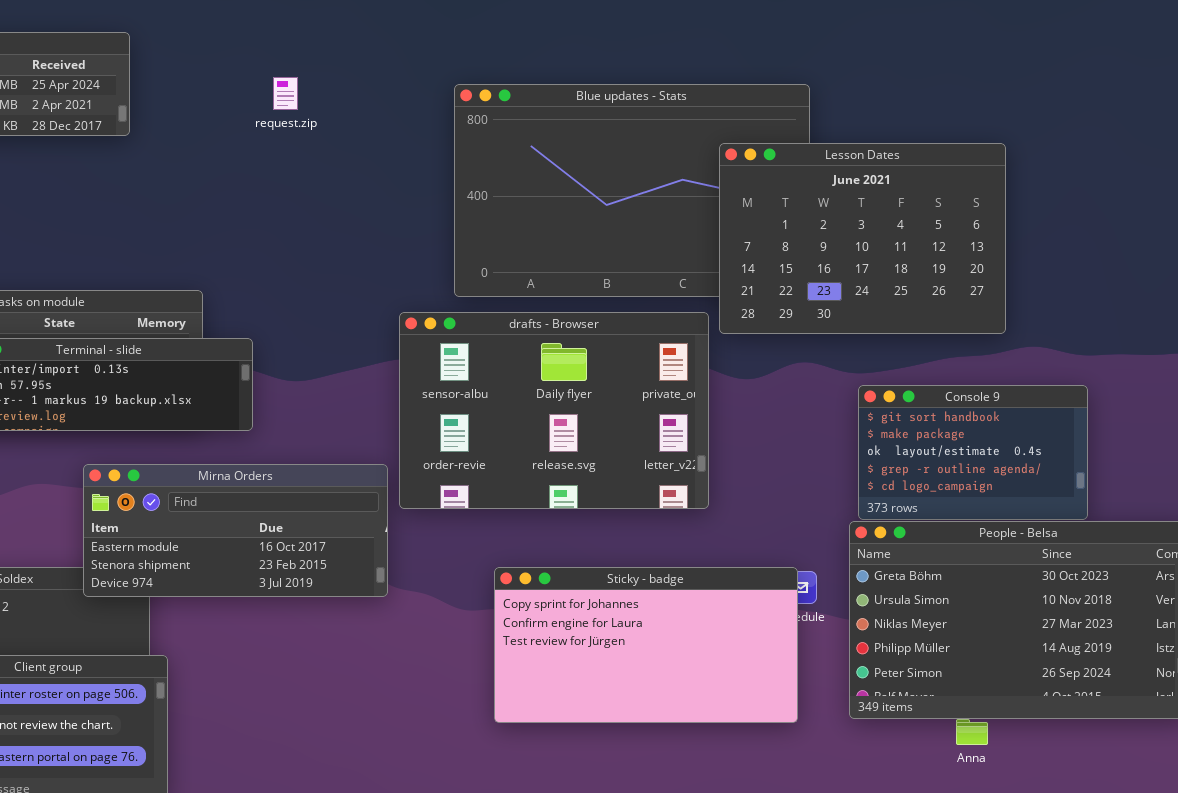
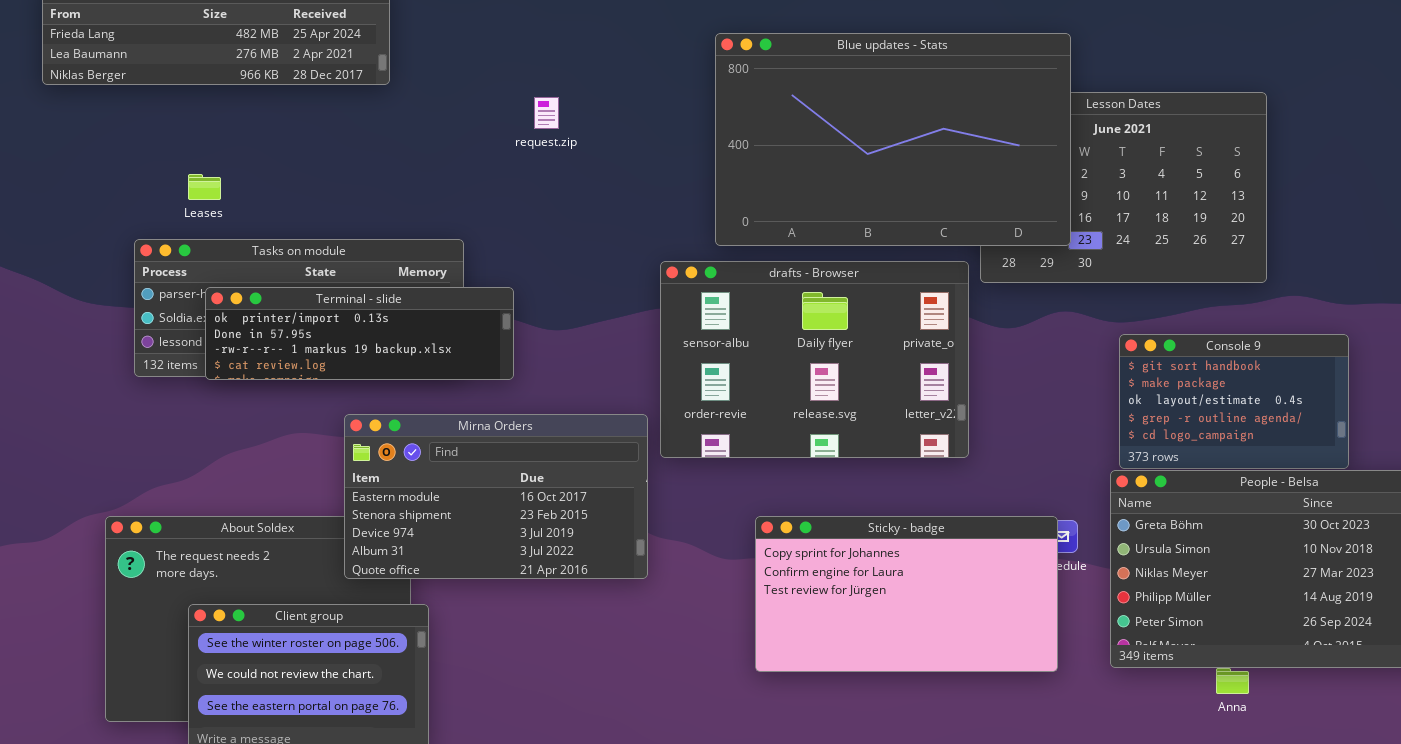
request.zip: [273,77,298,110] -> [534,97,559,129], moved
Blue updates - Stats: [454,84,810,297] -> [715,33,1071,246], raised
Mirna Orders: [83,464,388,597] -> [344,414,648,579], resized

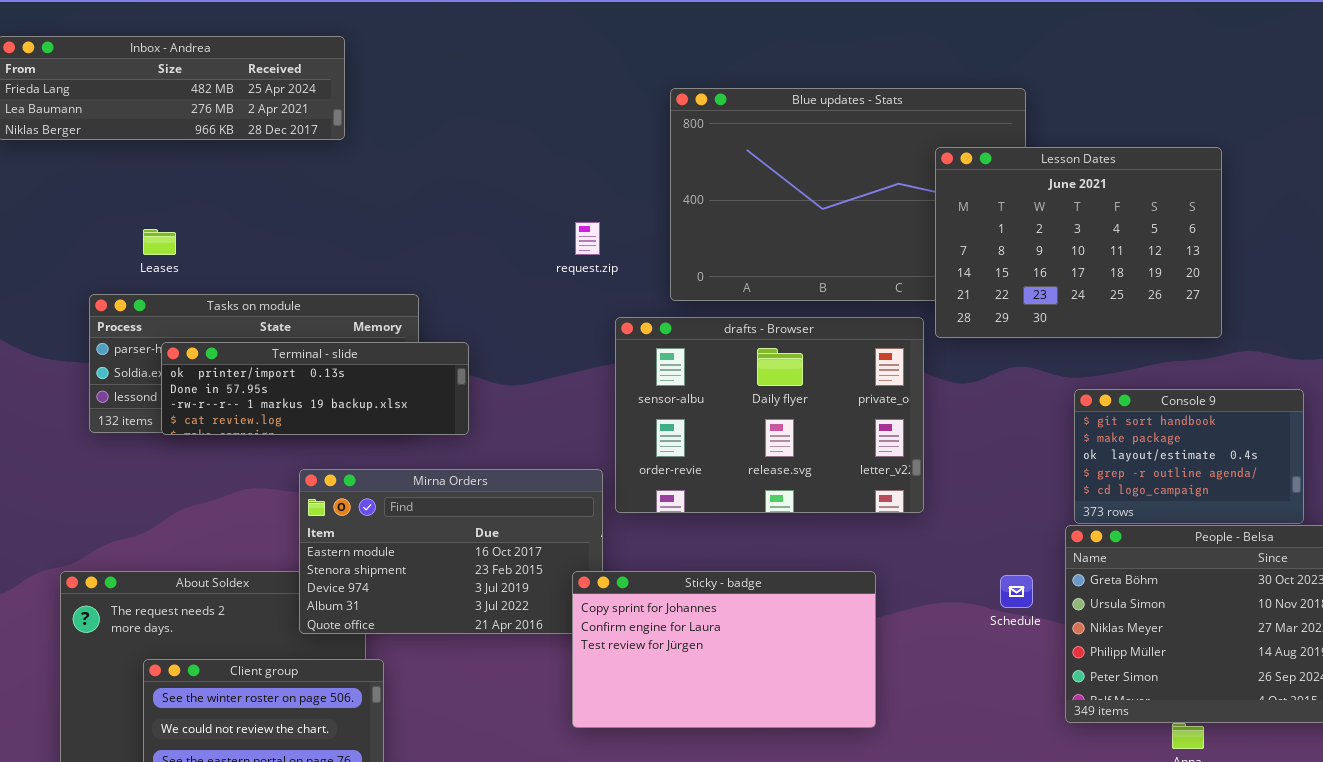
Lesson Dates: [980,92,1267,283] -> [935,147,1222,338], raised
request.zip: [534,97,559,129] -> [575,222,600,255], moved
Sticky - badge: [755,516,1058,672] -> [572,571,876,728], moved

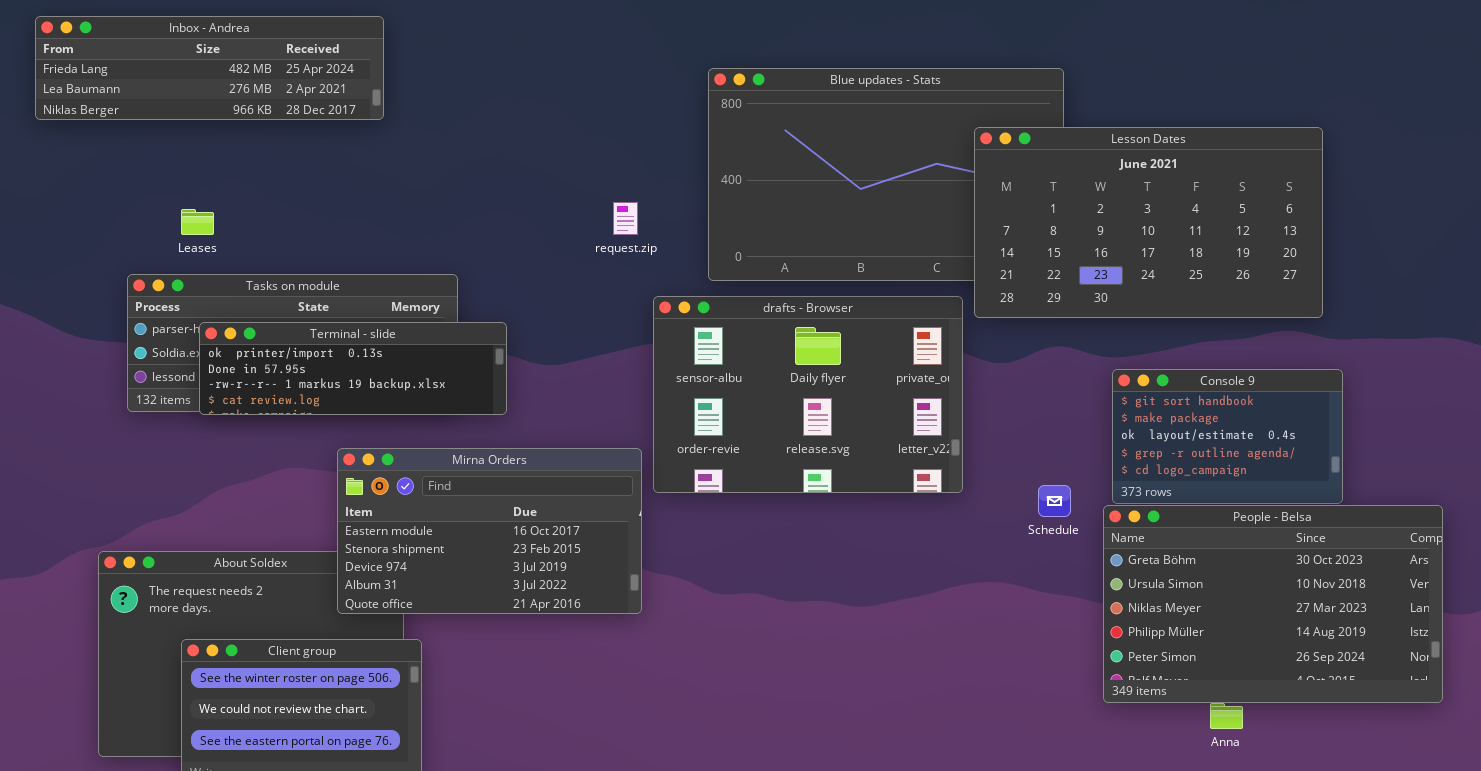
Lesson Dates: [935,147,1222,338] -> [974,127,1323,318], resized
Sticky - badge: [572,571,876,728] -> none, closed
Schedule: [1000,575,1033,608] -> [1038,485,1071,517], moved

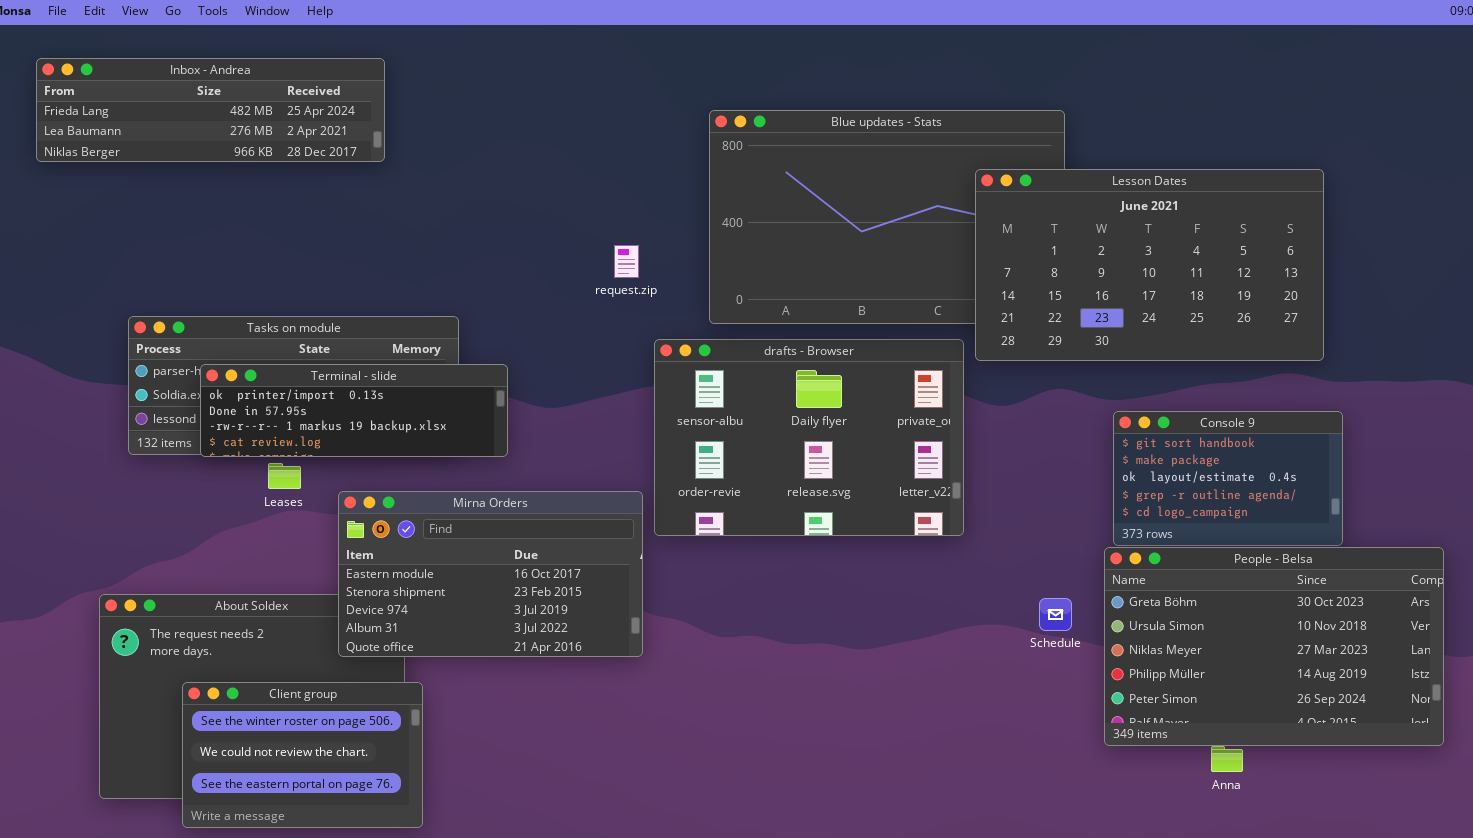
Leases: [181,209,214,235] -> [268,463,301,489], moved
Schedule: [1038,485,1071,517] -> [1039,598,1072,631], moved

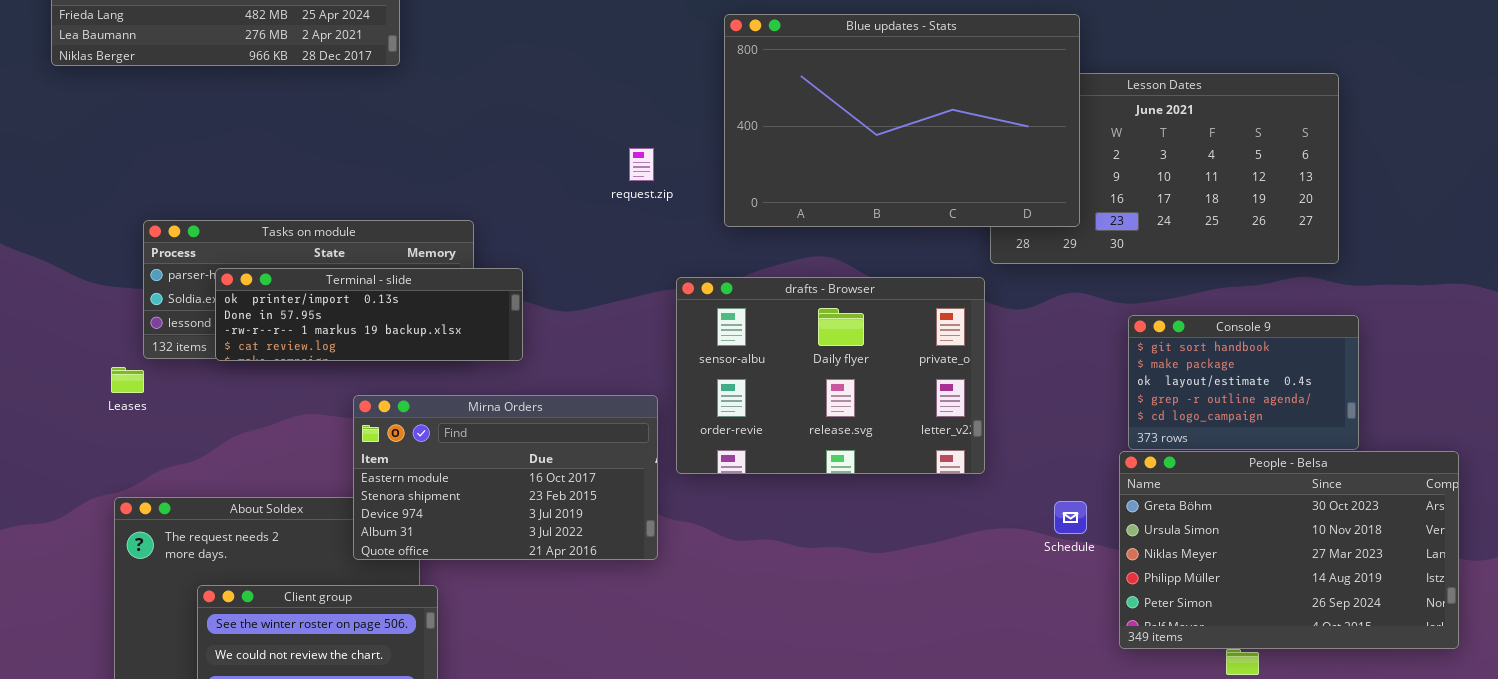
Blue updates - Stats: [709,110,1065,324] -> [724,14,1080,227], raised
drafts - Browser: [654,339,964,536] -> [676,277,985,474], moved
Leases: [268,463,301,489] -> [111,367,144,393], moved

